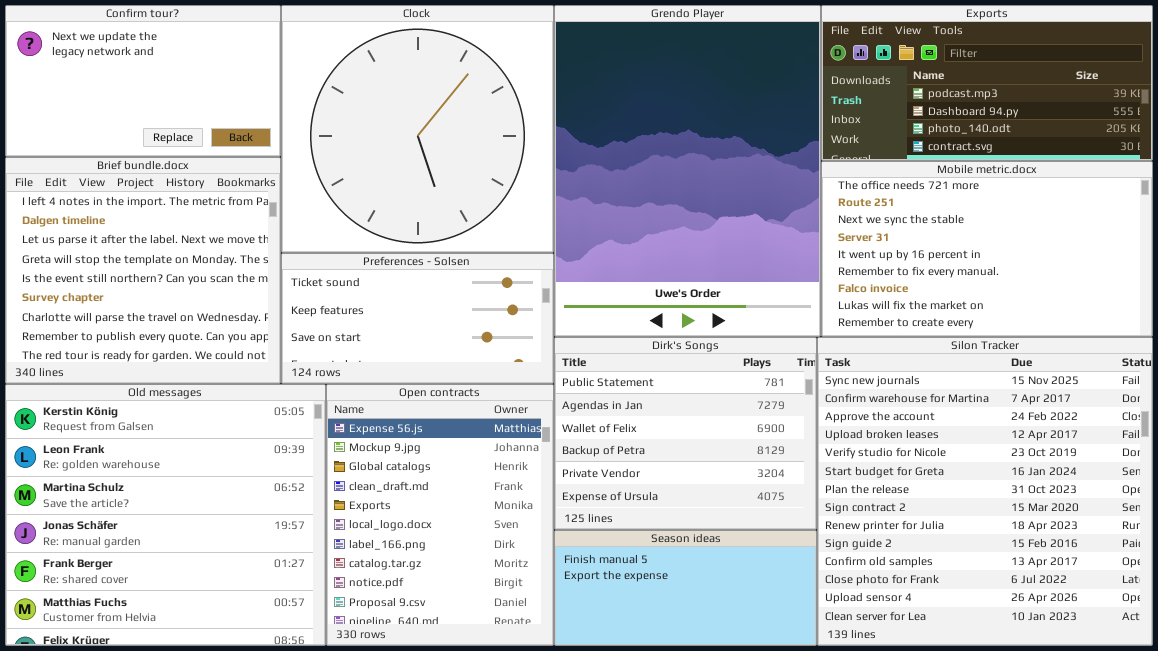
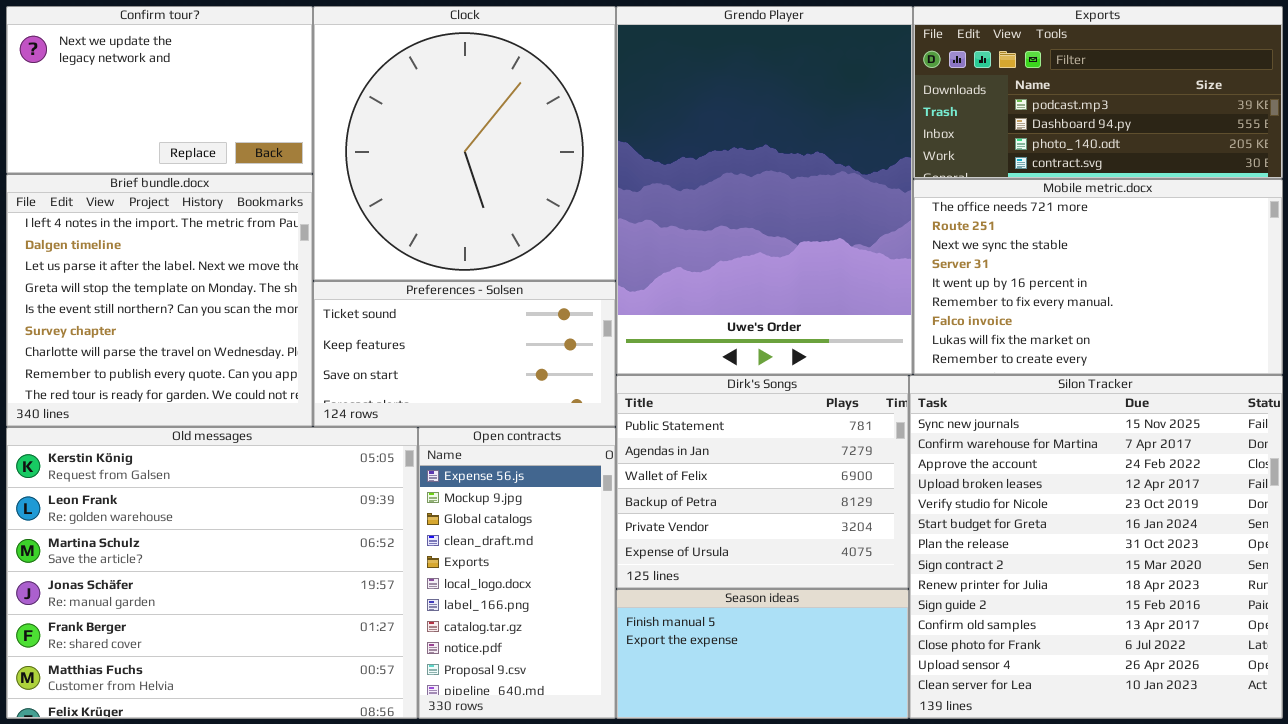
Old messages: [5,384,326,646] -> [6,427,418,719], resized
Open contracts: [326,384,554,646] -> [418,427,616,719], resized

